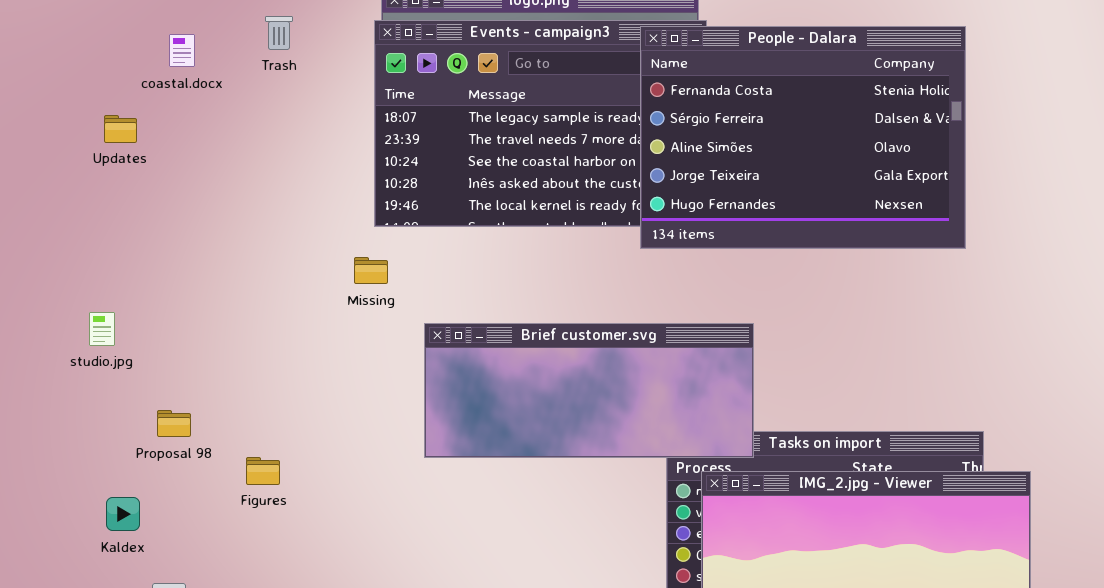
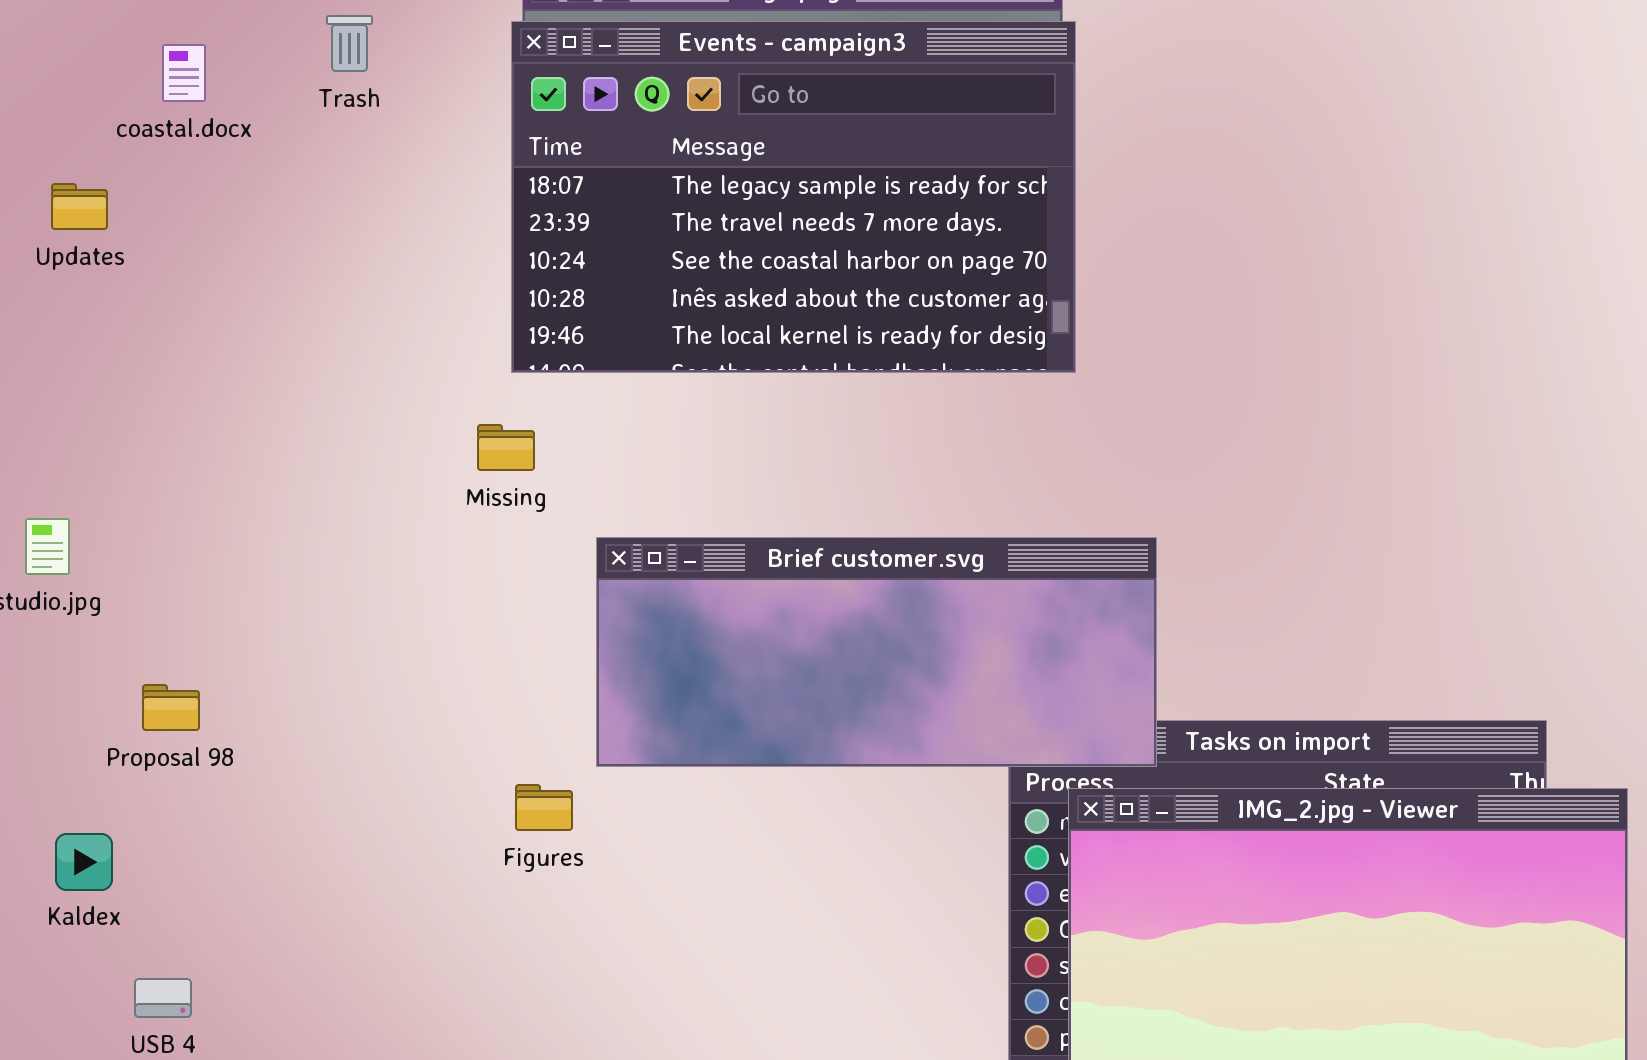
People - Dalara: [640,26,966,249] -> none, closed
Figures: [246,457,280,485] -> [515,784,573,831], moved

